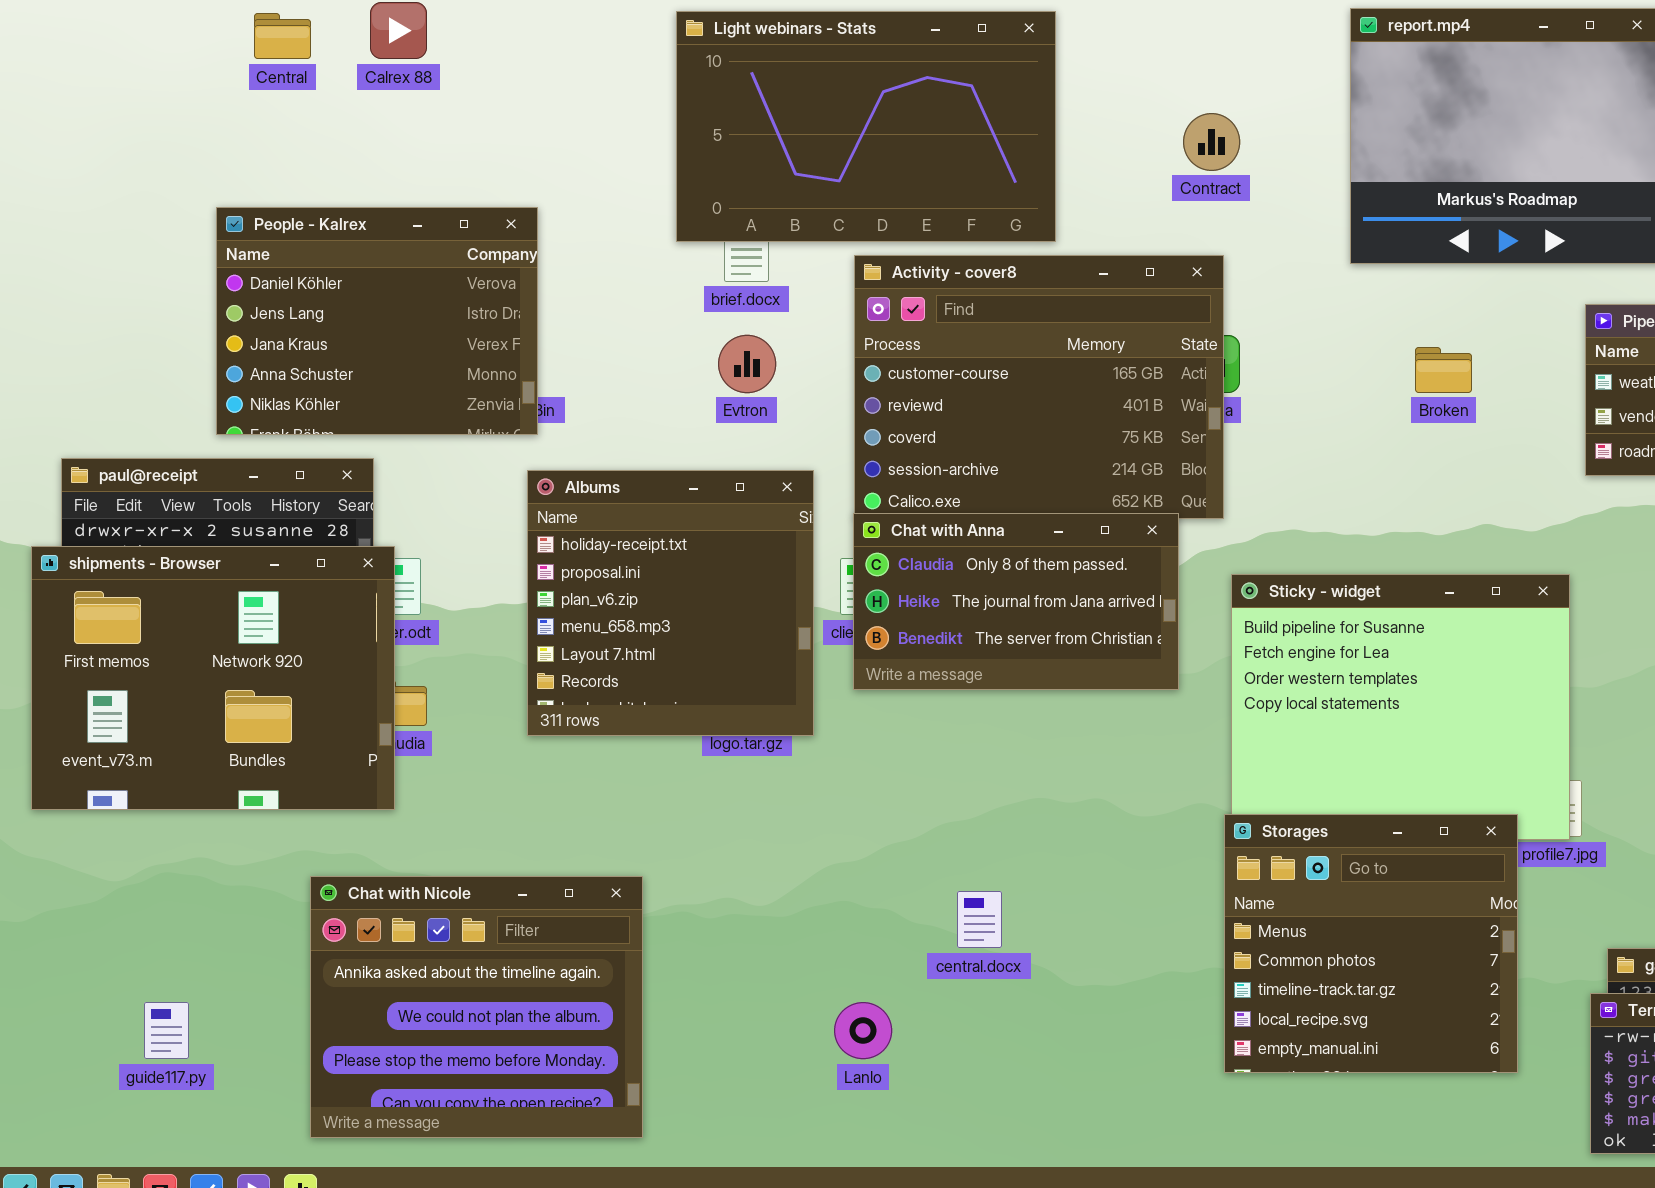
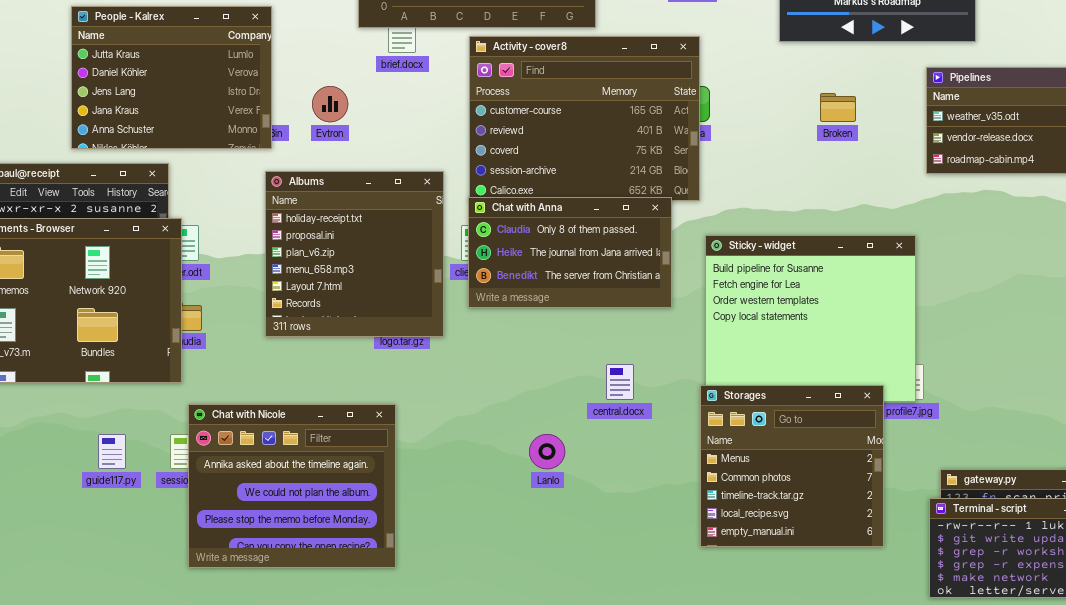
People - Kalrex: [216,207,538,435] -> [71,6,272,149], scrolled up 1 row
Evtron: [718,335,776,393] -> [312,86,348,122], moved
Chat with Nicole: [310,876,643,1138] -> [188,404,396,568], moved
central.docx: [957,891,1002,948] -> [606,364,634,400], moved
guide117.py: [144,1002,189,1059] -> [98,434,126,469], moved
Lanlo: [834,1002,892,1059] -> [529,434,565,469], moved

